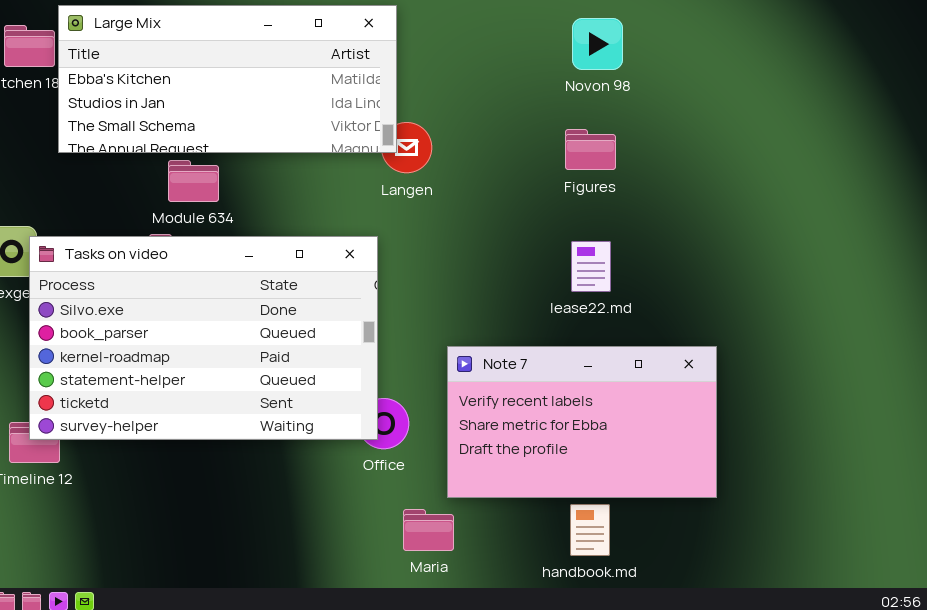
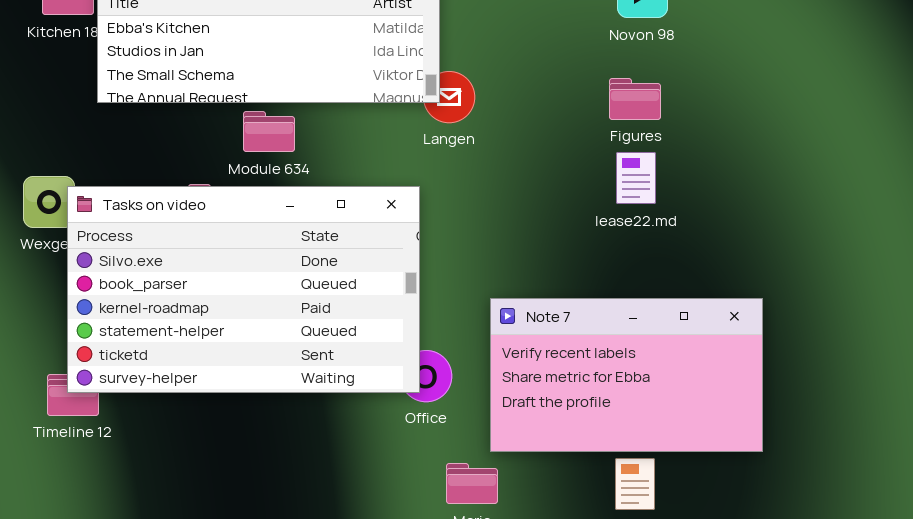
Module 634: [168,160,219,202] -> [243,111,295,152], moved
lease22.md: [571,241,611,292] -> [616,152,656,204], moved

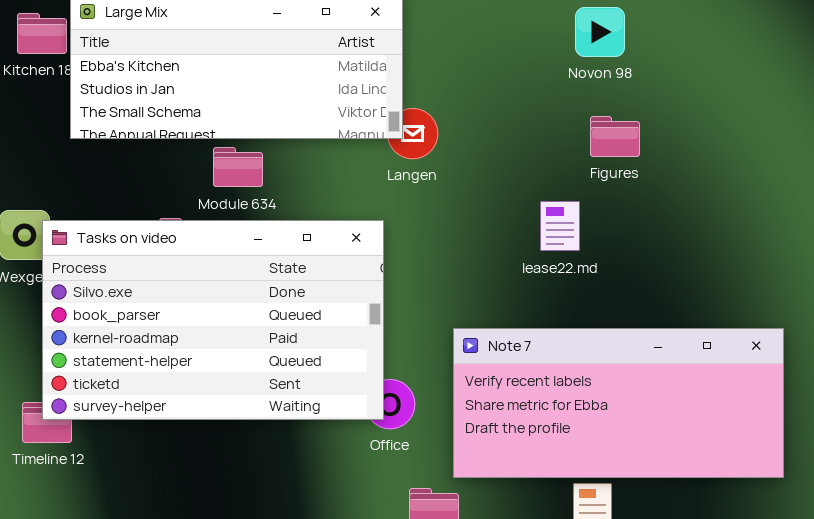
Figures: [609,78,661,120] -> [590,116,640,157], moved
lease22.md: [616,152,656,204] -> [540,201,580,251], moved
Note 7: [490,298,763,452] -> [453,328,784,478], resized

